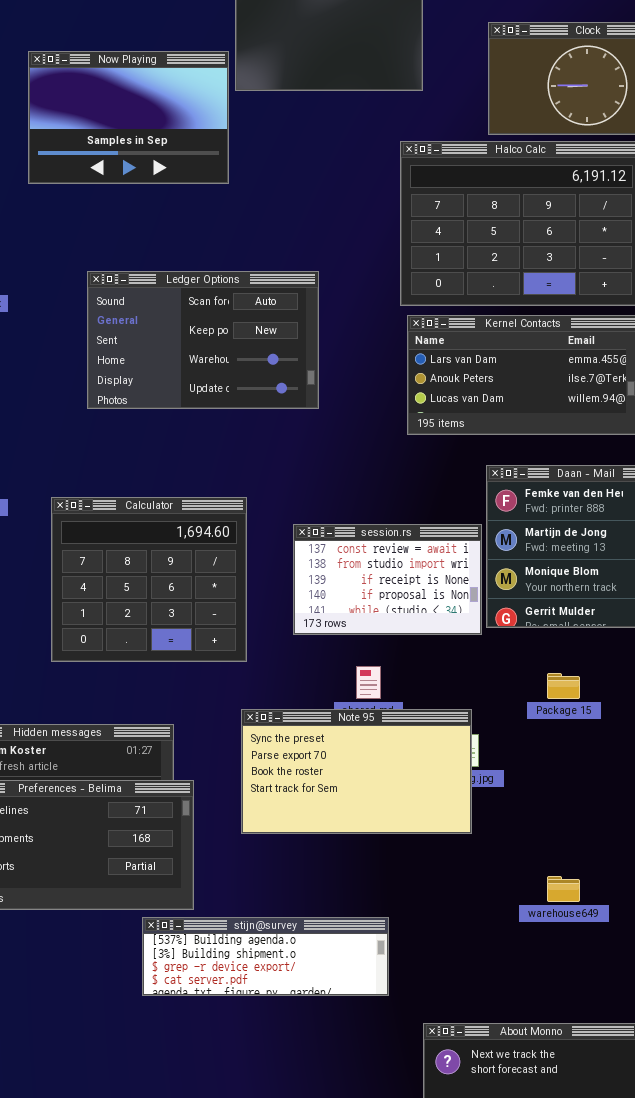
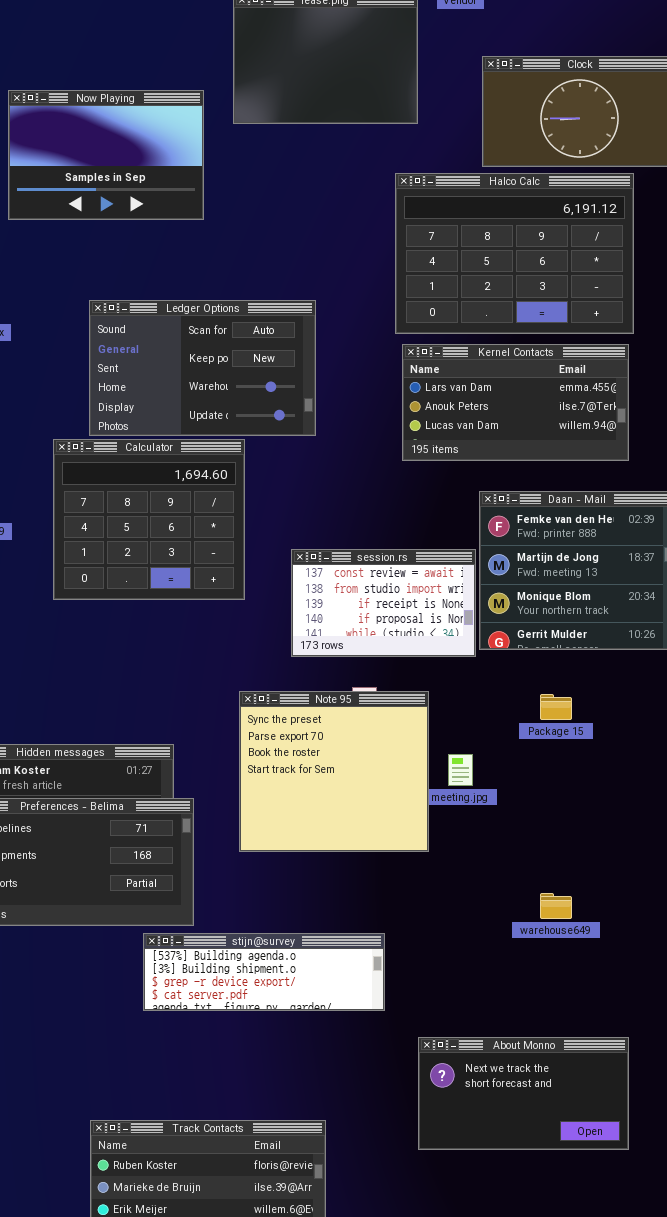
Now Playing: [28,51,229,184] -> [8,90,204,220], moved
Calculator: [51,497,247,662] -> [53,439,245,600], moved
Note 95: [241,709,472,834] -> [239,691,429,852], resized

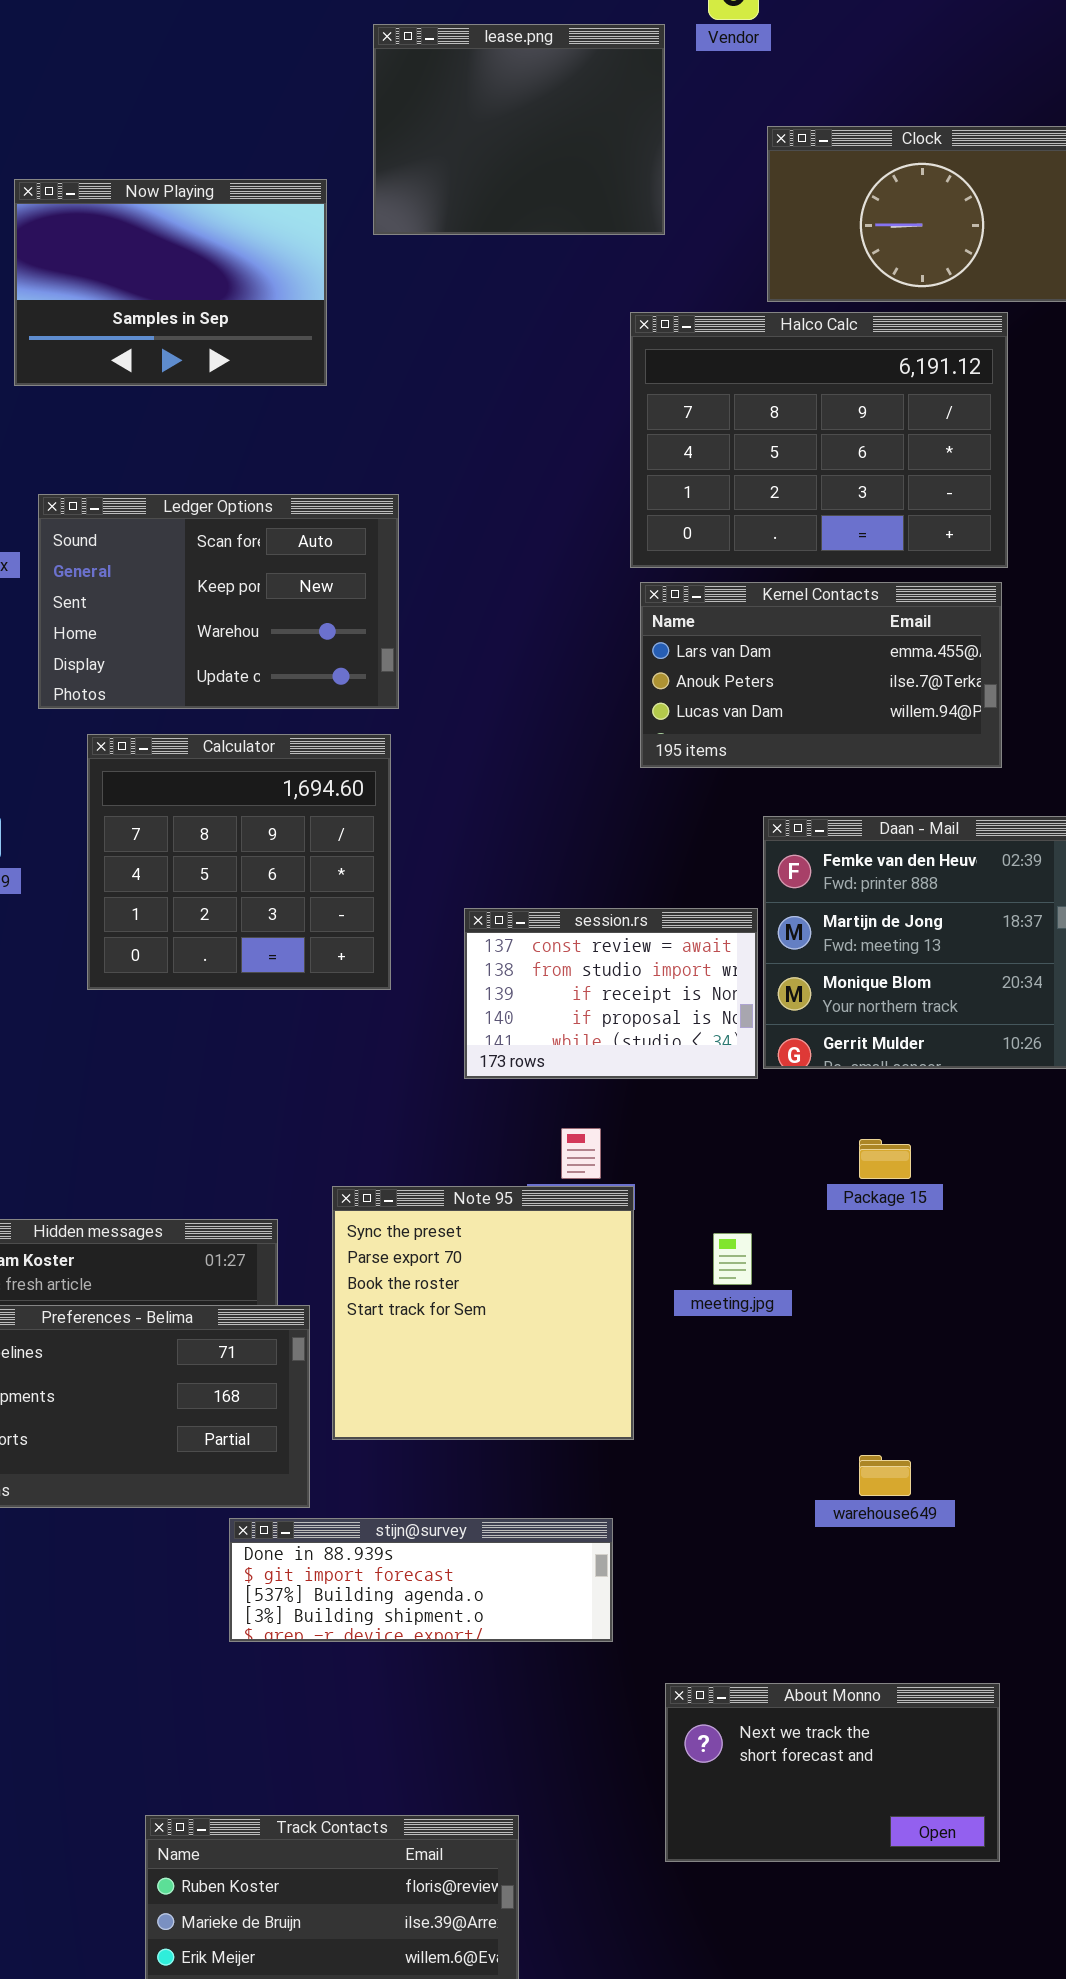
Ledger Options: [89,300,316,436] -> [38,494,399,709], moved
Note 95: [239,691,429,852] -> [332,1186,634,1440], moved
stijn@survey: [143,933,385,1011] -> [229,1518,613,1642], scrolled up 2 rows

